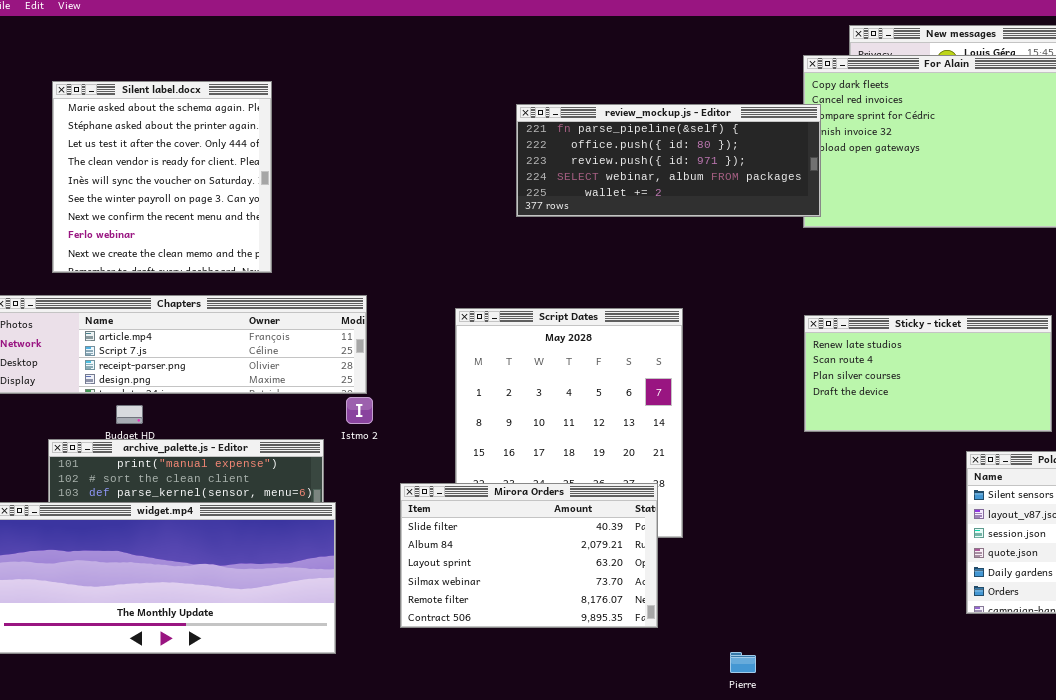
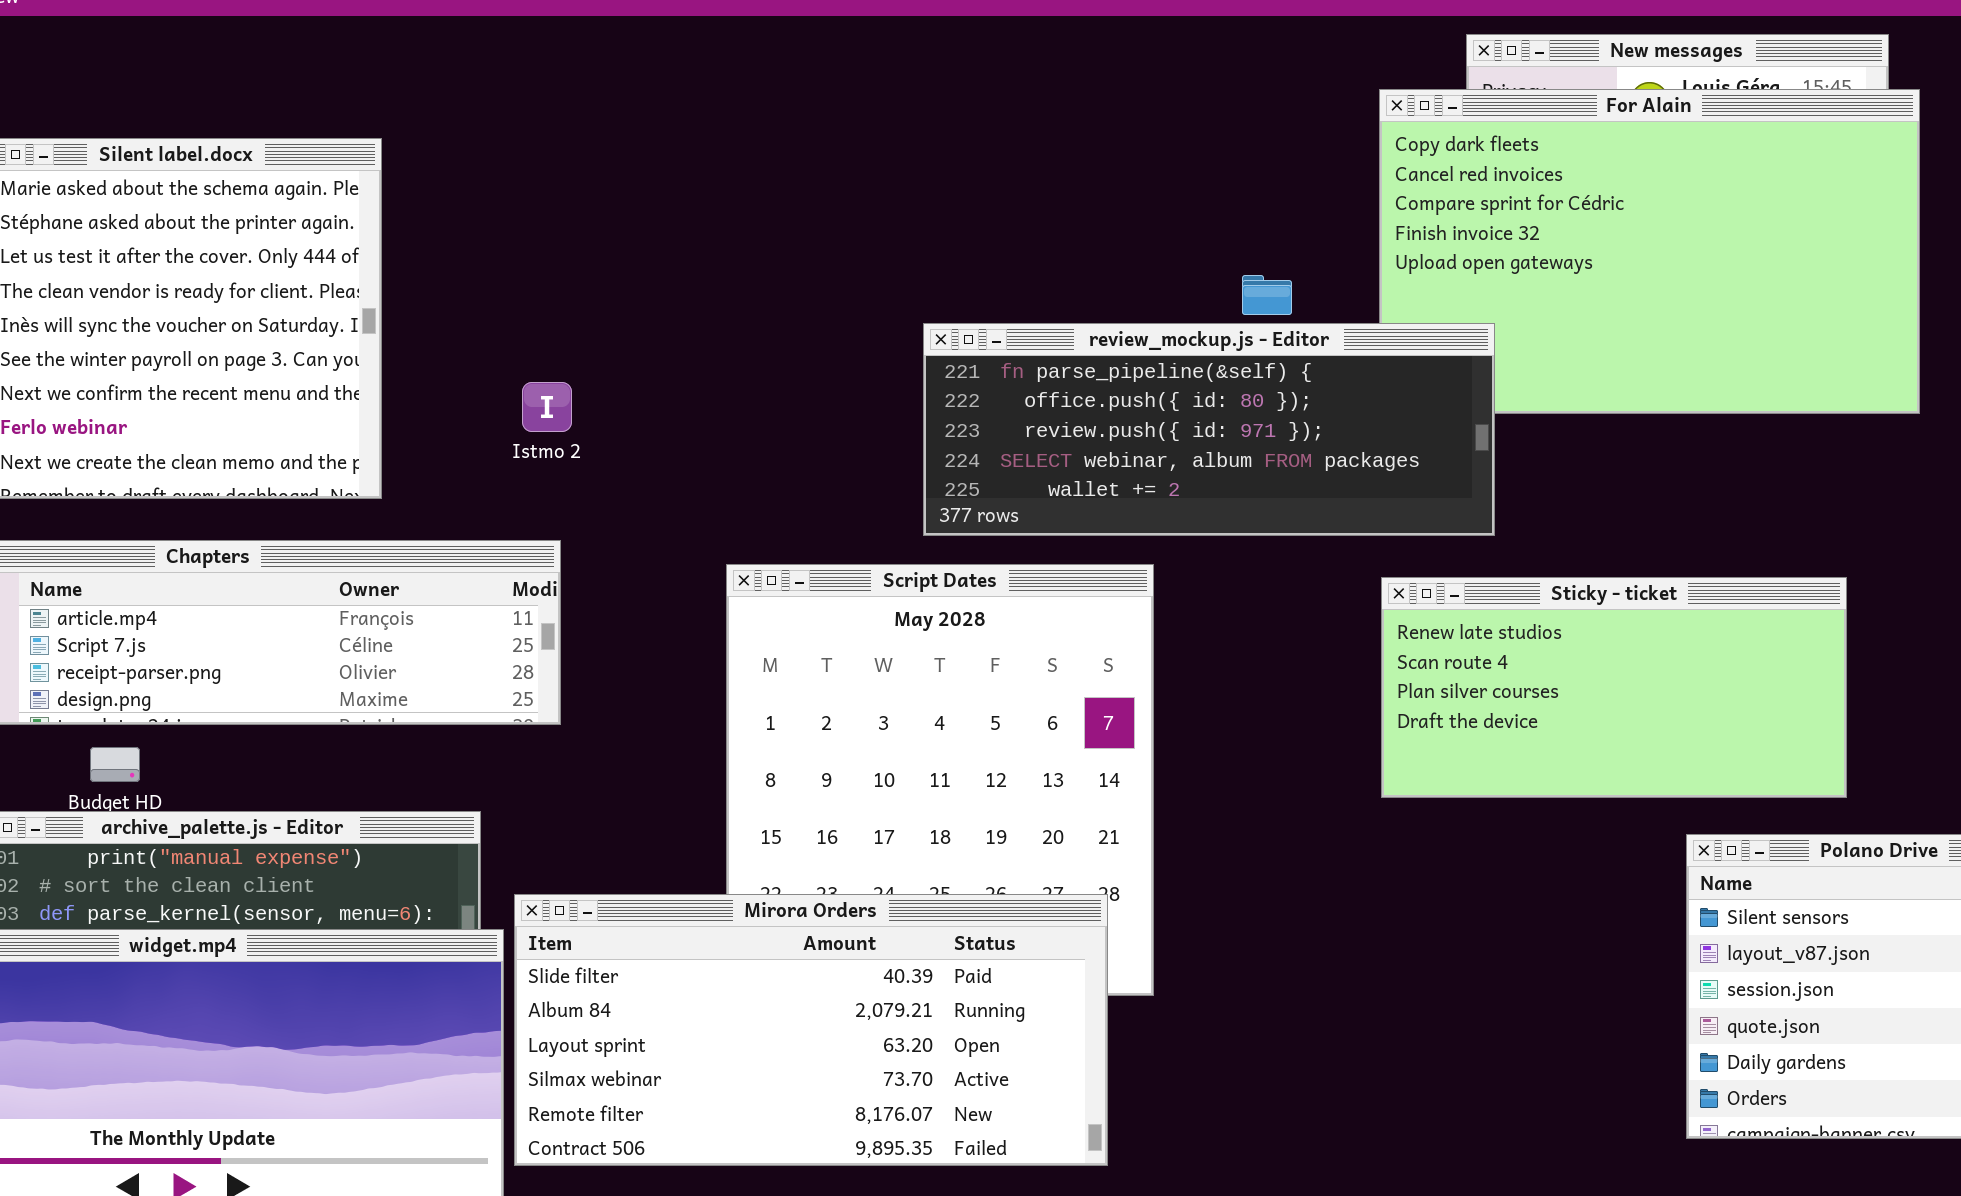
review_mockup.js - Editor: [516,104,821,217] -> [923,323,1495,536], moved
Istmo 2: [346,397,373,424] -> [522,382,572,432], moved
Mirora Orders: [400,483,658,628] -> [514,894,1108,1166], resized

